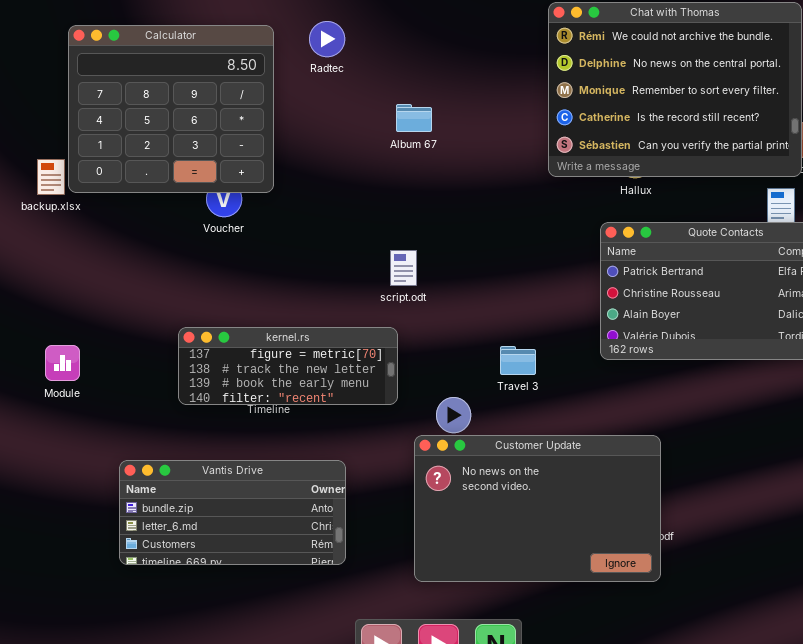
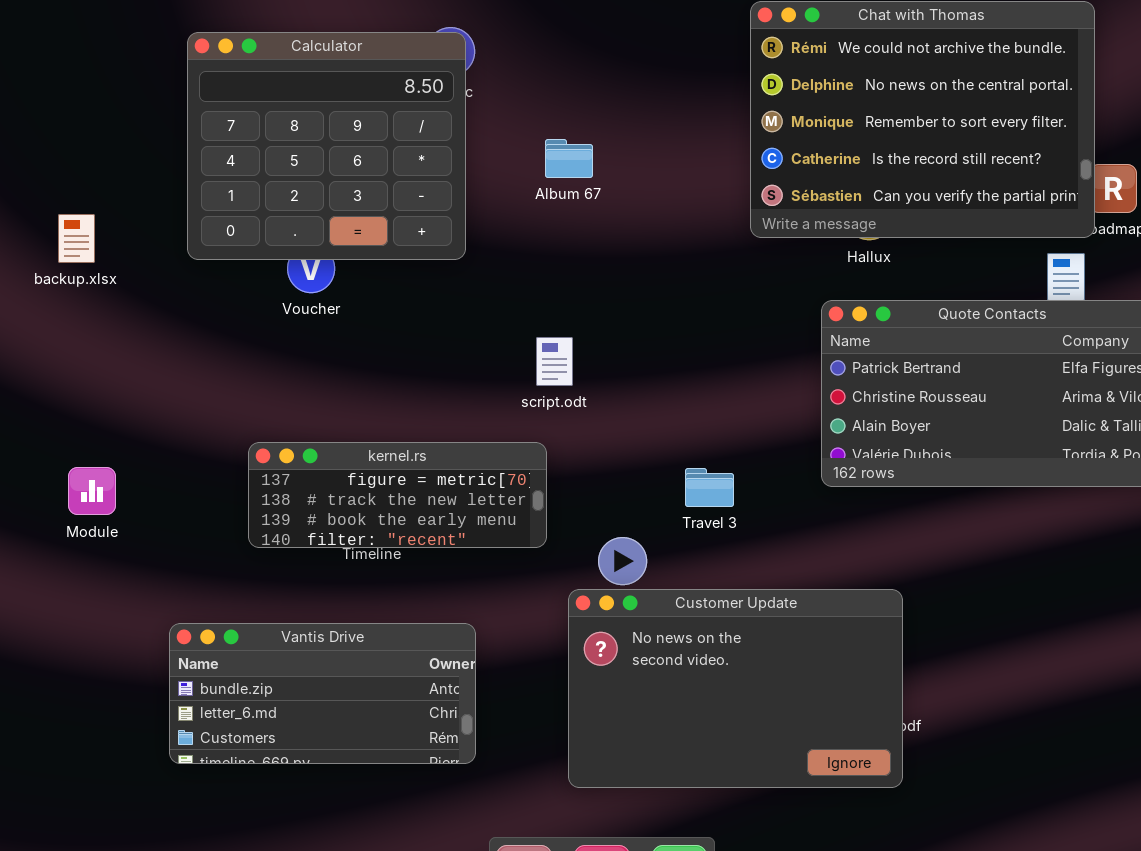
Calculator: [68,25,274,193] -> [187,32,466,260], moved

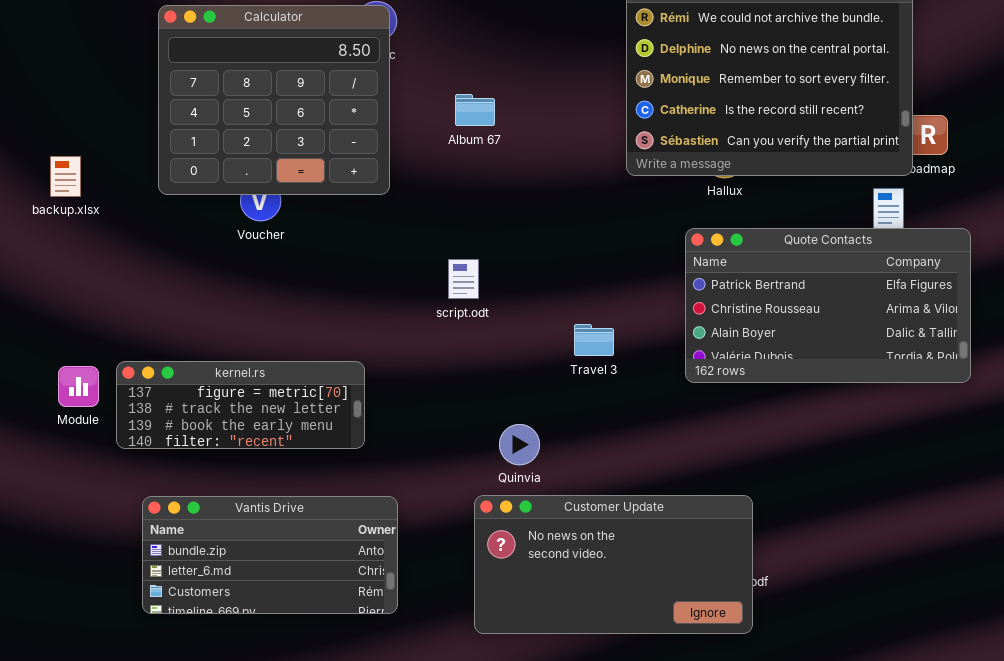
kernel.rs: [248,442,547,548] -> [116,361,365,449], moved
Travel 3: [685,468,734,507] -> [574,324,614,356], moved
Customer Update: [568,589,903,788] -> [474,495,753,634], resized

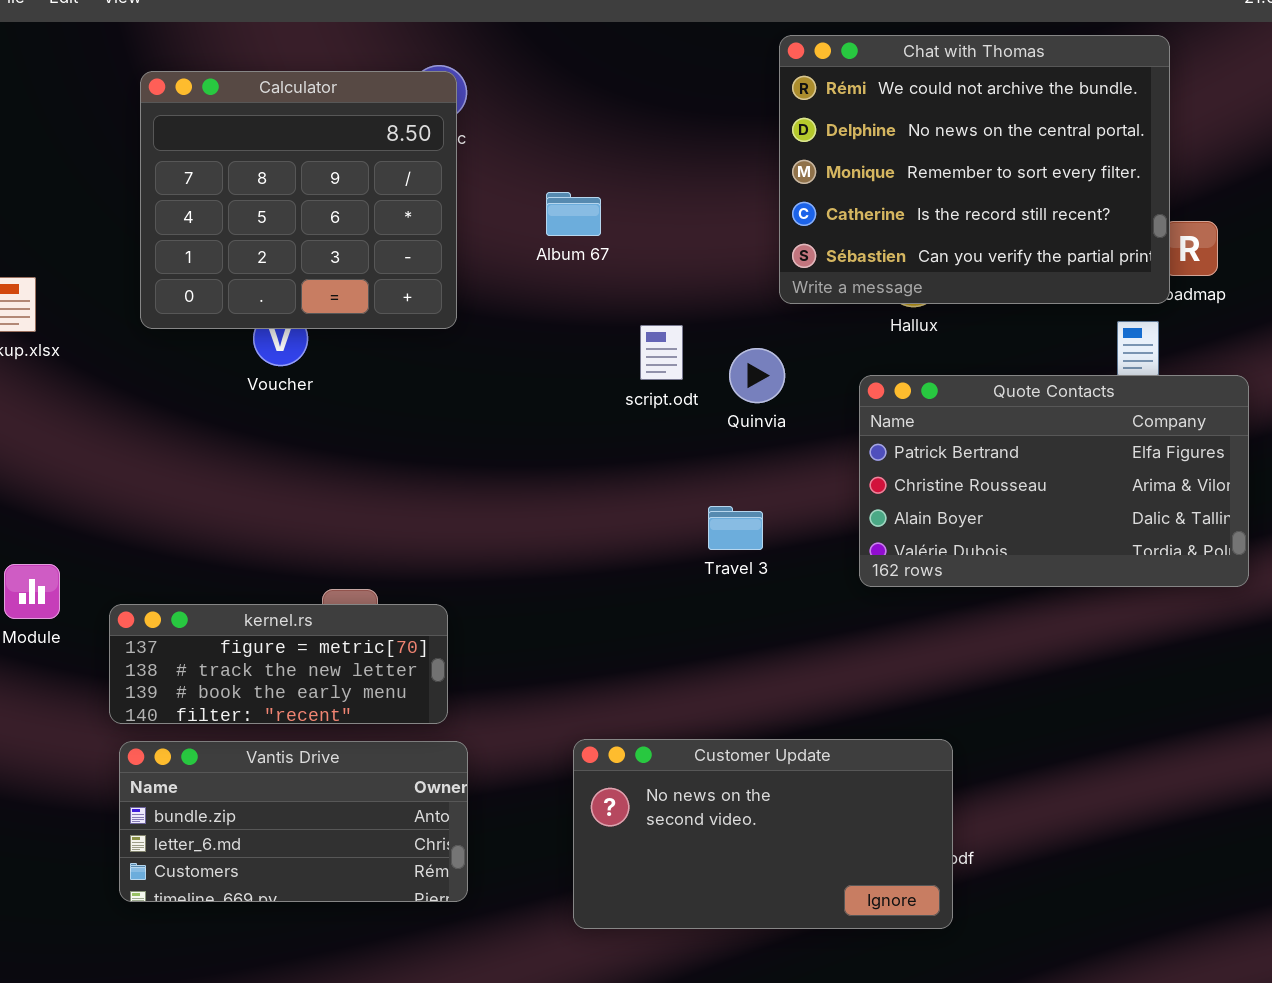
script.odt: [448,259,479,299] -> [640,325,683,380], moved
kernel.rs: [116,361,365,449] -> [109,604,448,724], moved
Quinvia: [499,424,540,465] -> [729,348,785,403], moved

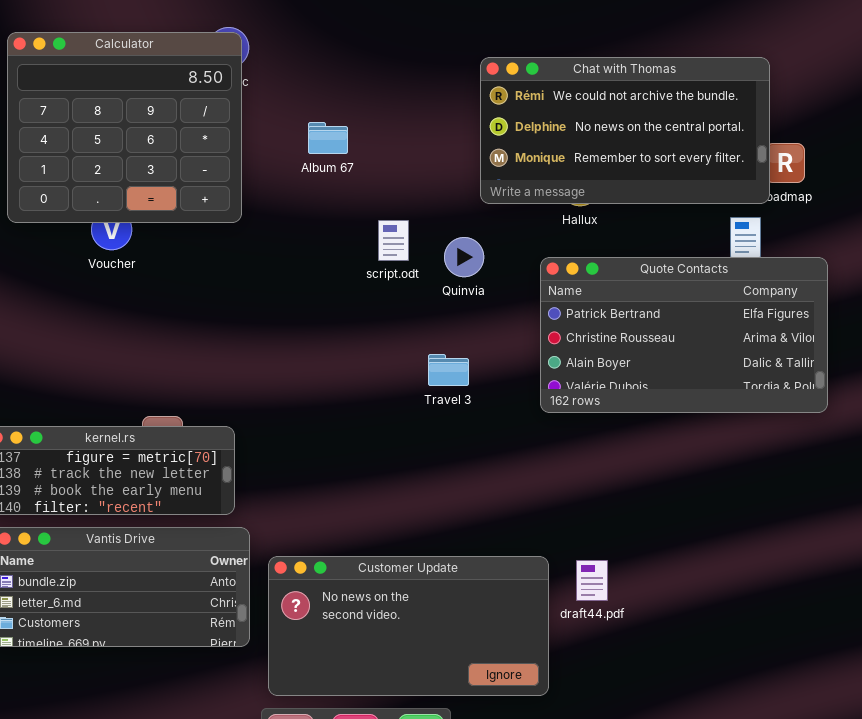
Chat with Thomas: [779,35,1170,304] -> [480,57,770,204], resized
Customer Update: [573,739,953,929] -> [268,556,549,696], moved

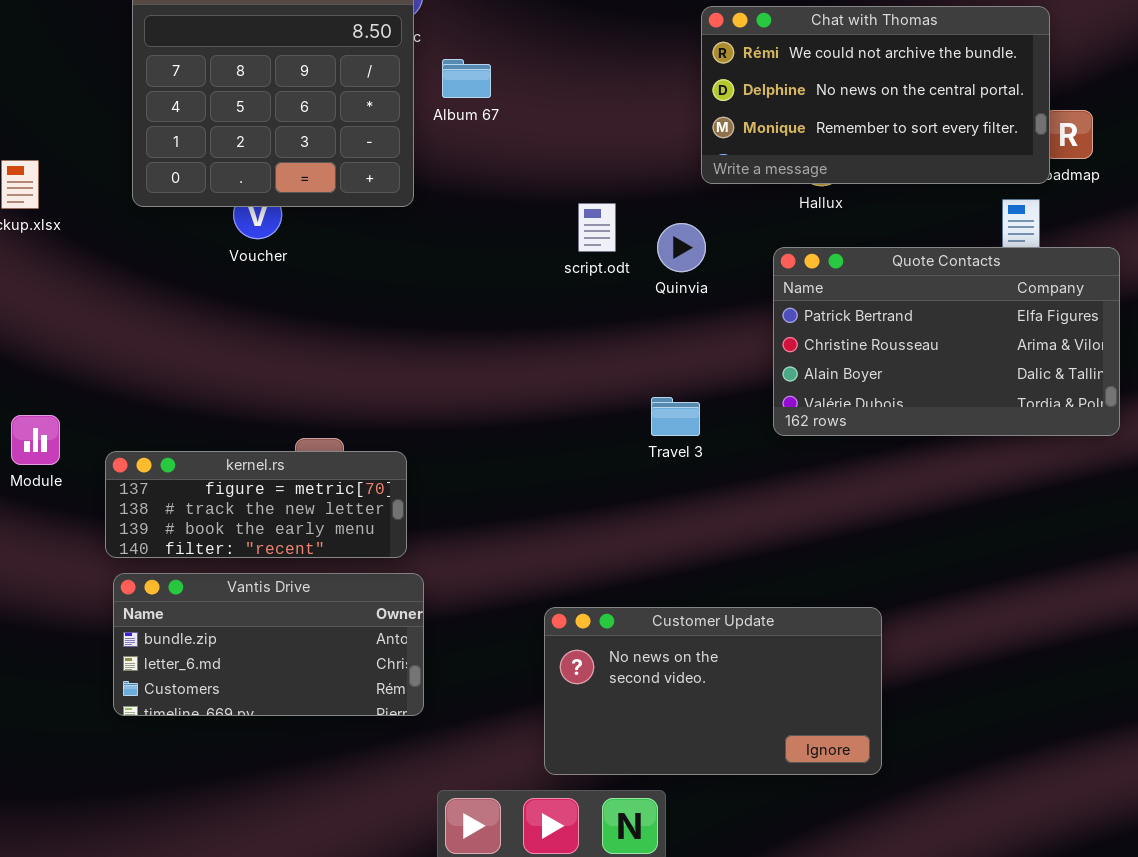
Album 67: [308,122,348,154] -> [442,59,491,98], moved
Travel 3: [428,354,469,386] -> [651,397,700,436], moved
Customer Update: [268,556,549,696] -> [544,607,882,775], moved

